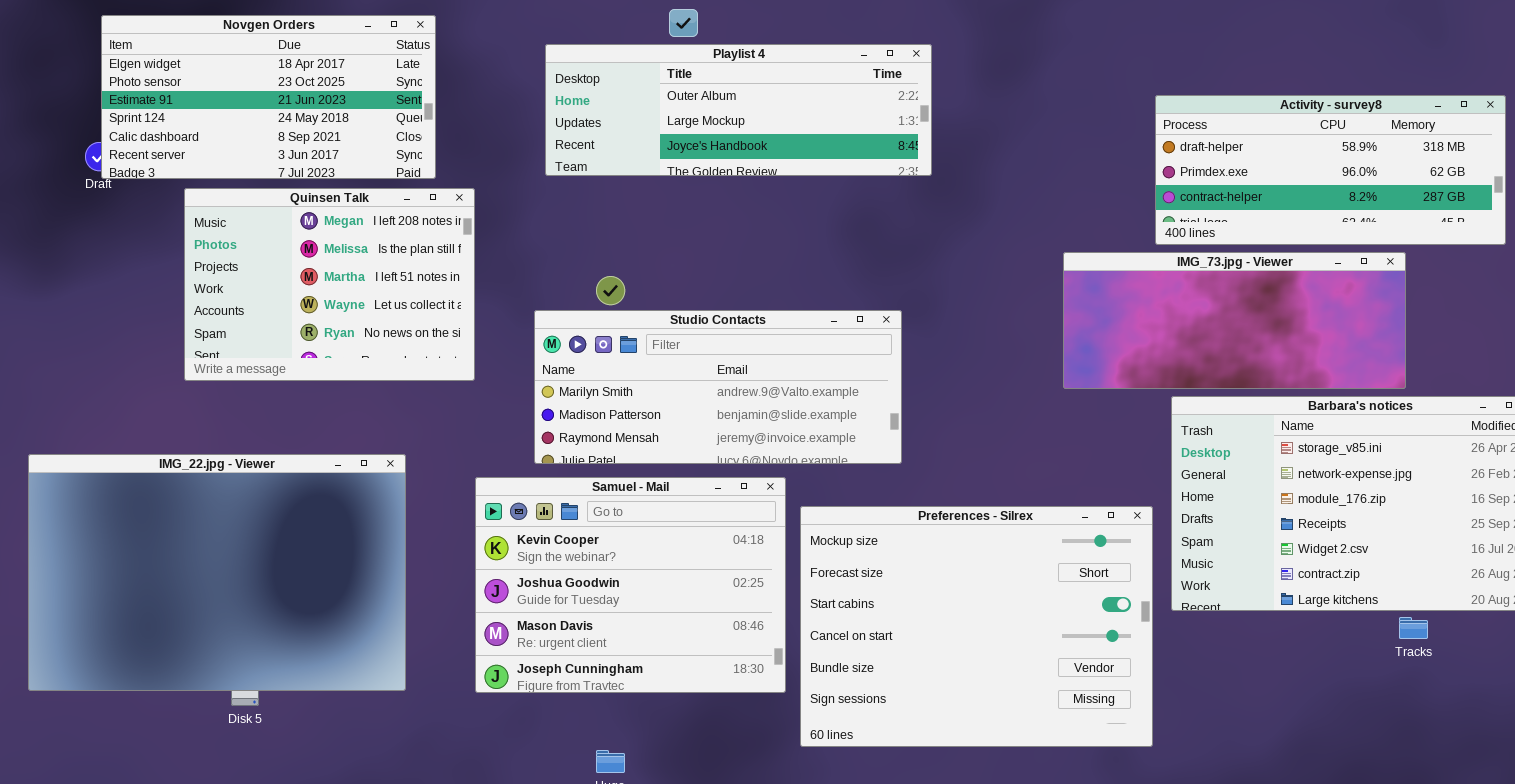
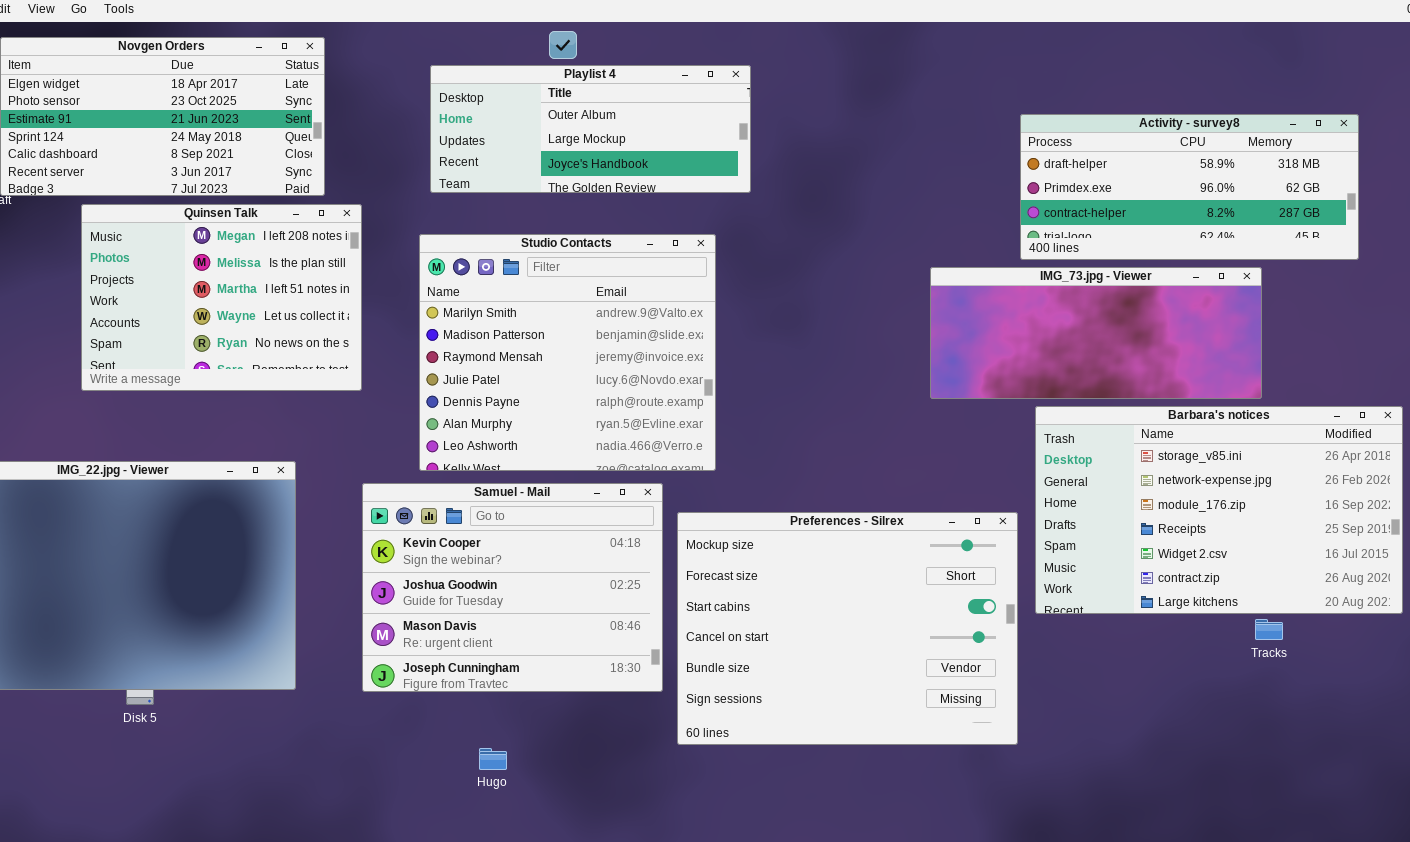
Playlist 4: [545,44,932,176] -> [430,65,751,193], resized
Studio Contacts: [534,310,902,464] -> [419,234,716,471], resized

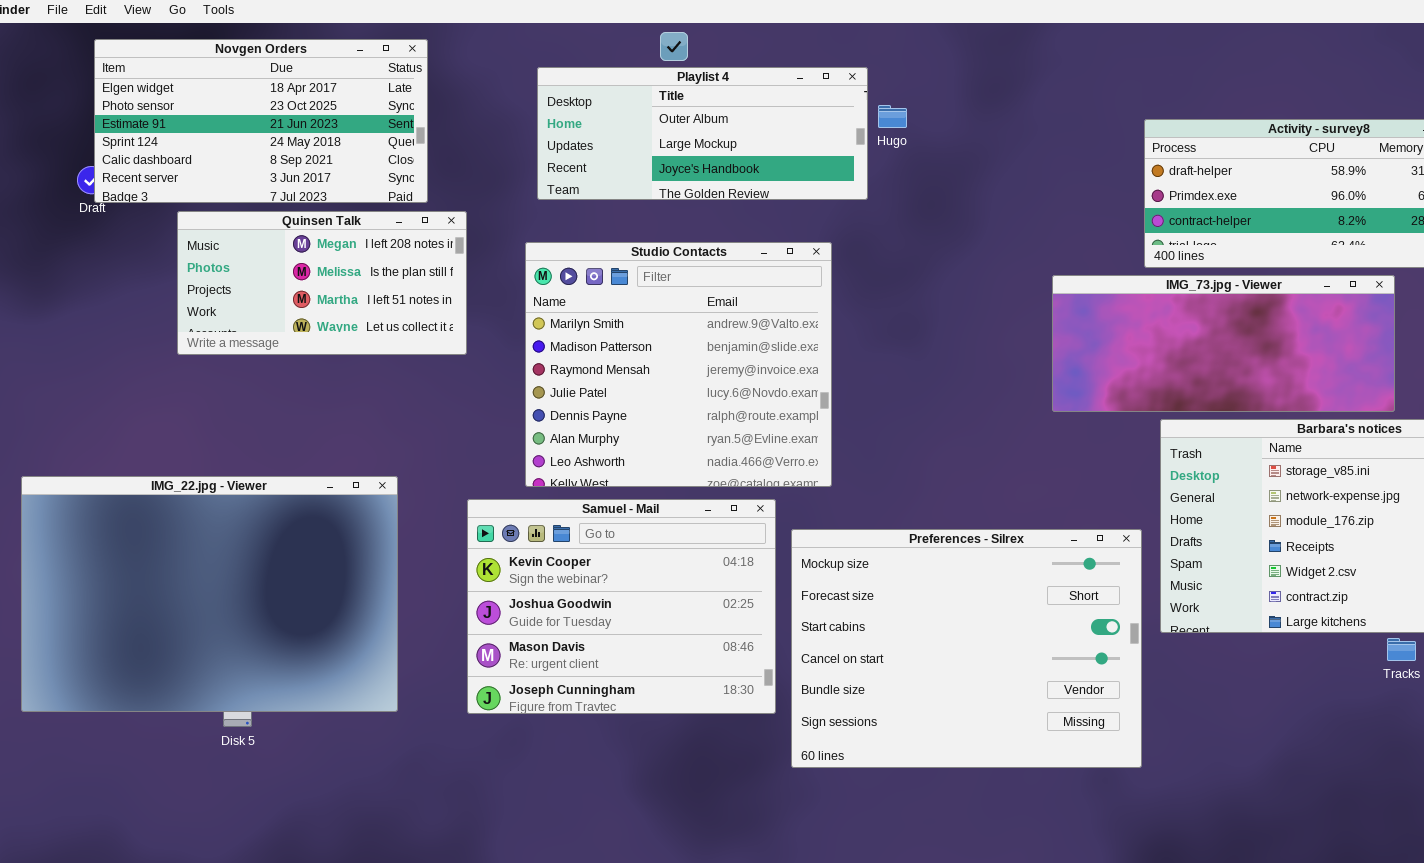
Quinsen Talk: [81,204,362,391] -> [177,211,467,355], resized
Hugo: [479,748,507,770] -> [878,105,907,128], moved

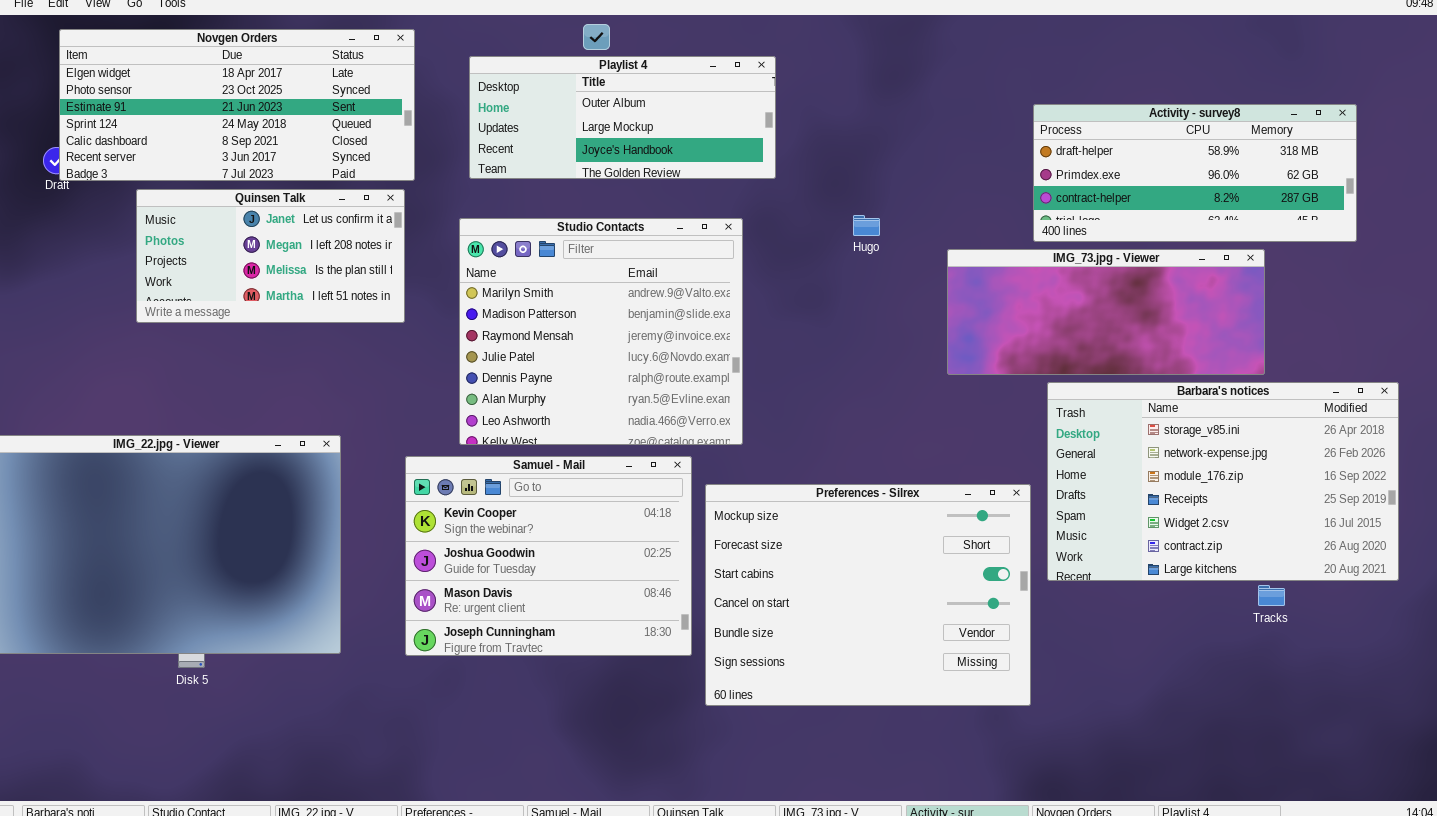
Novgen Orders: [94,39,428,203] -> [59,29,415,181], resized
Hugo: [878,105,907,128] -> [853,215,880,236], moved
Quinsen Talk: [177,211,467,355] -> [136,189,405,323], scrolled up 1 row

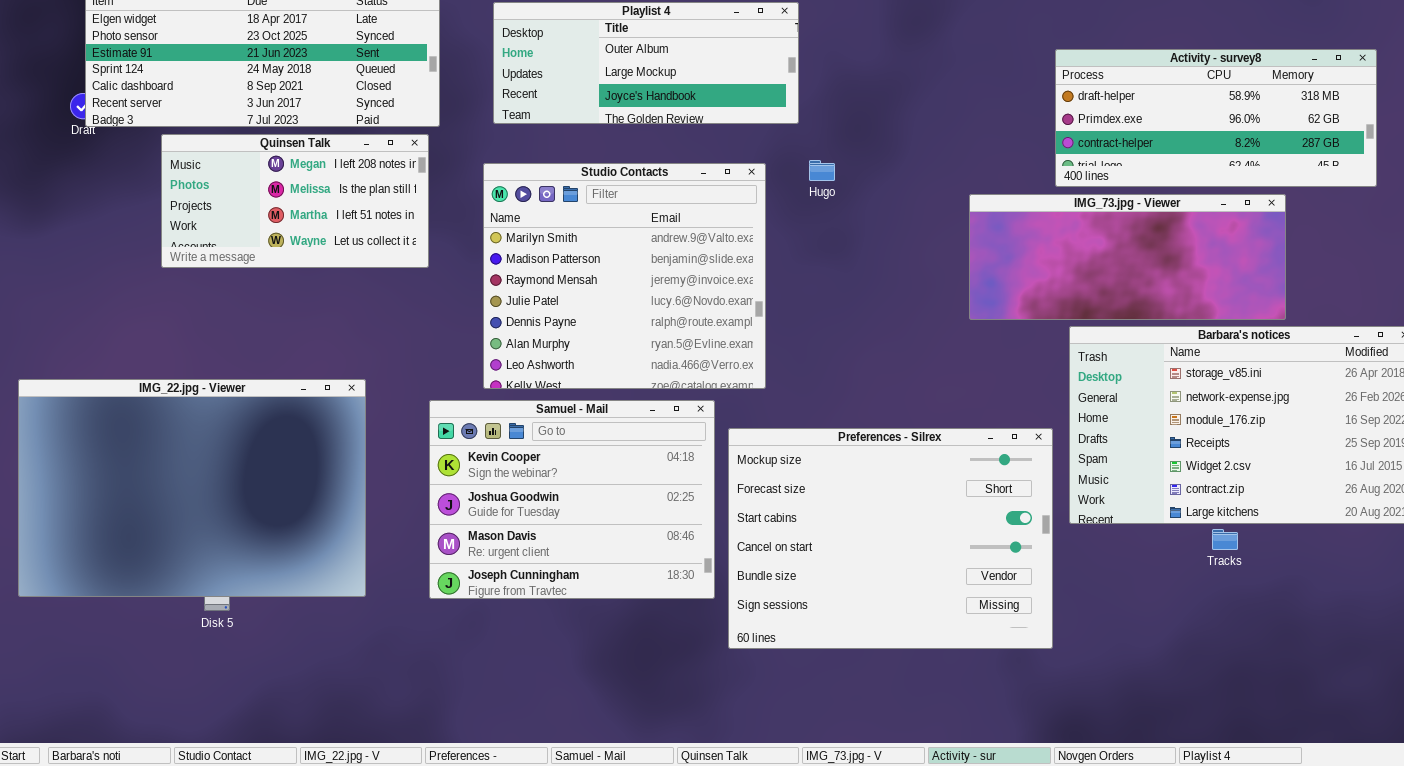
Quinsen Talk: [136,189,405,323] -> [161,134,429,268], scrolled down 1 row
Hugo: [853,215,880,236] -> [809,160,835,181], moved
Tracks: [1258,585,1285,606] -> [1212,529,1238,550], moved

